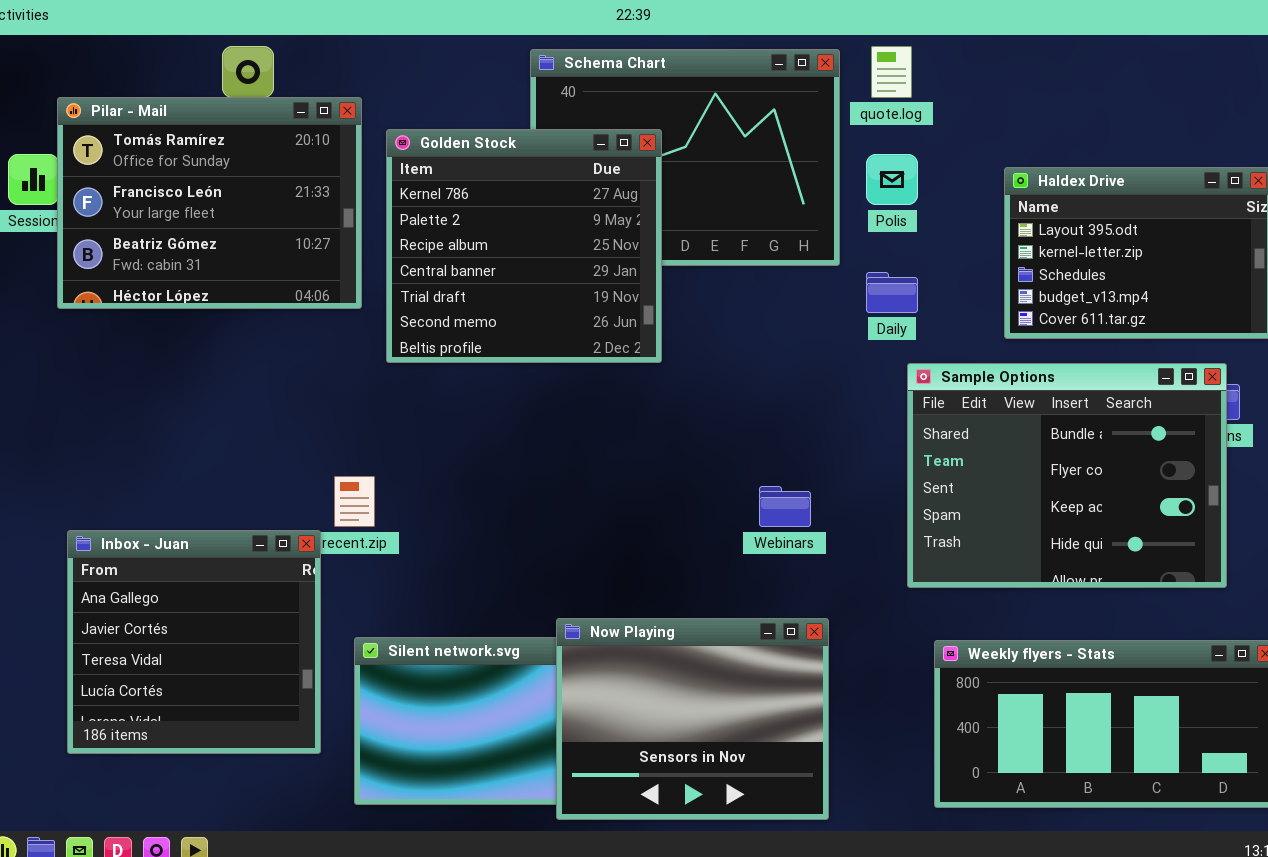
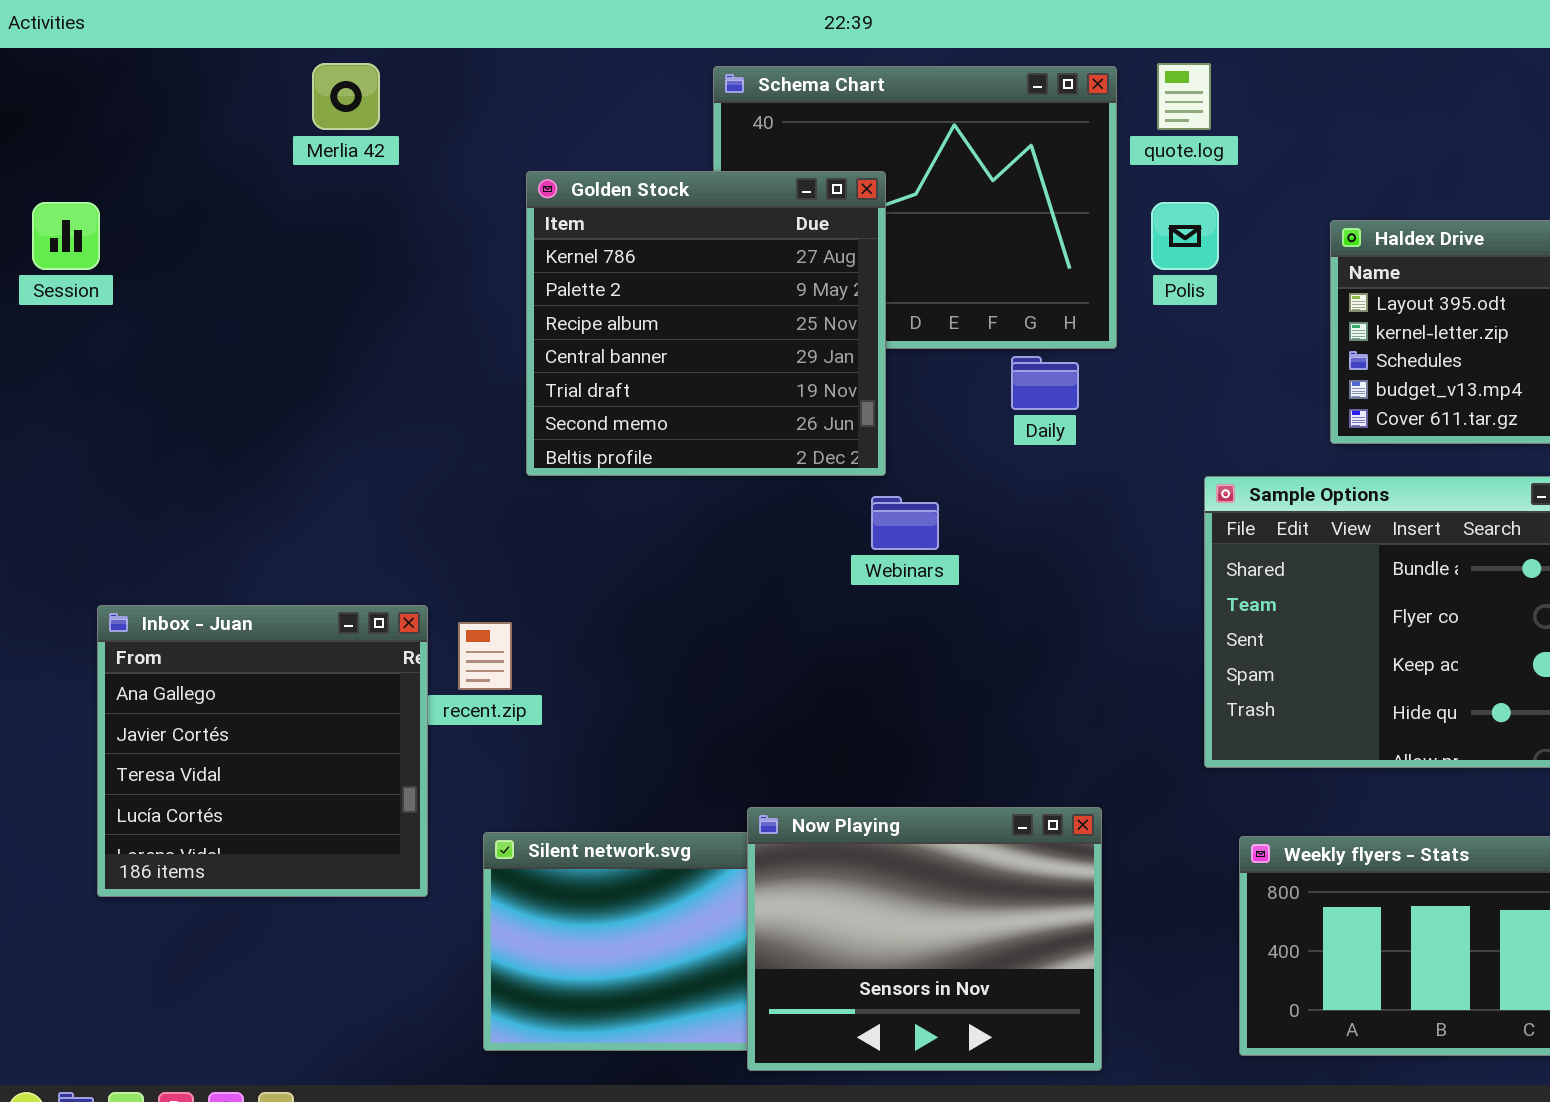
Pilar - Mail: [57,97,362,309] -> none, closed
Daily: [866,272,918,313] -> [1011,356,1079,410], moved
Webinars: [759,486,811,527] -> [871,496,939,550], moved
Inbox - Juan: [67,530,321,754] -> [97,605,428,897], moved

